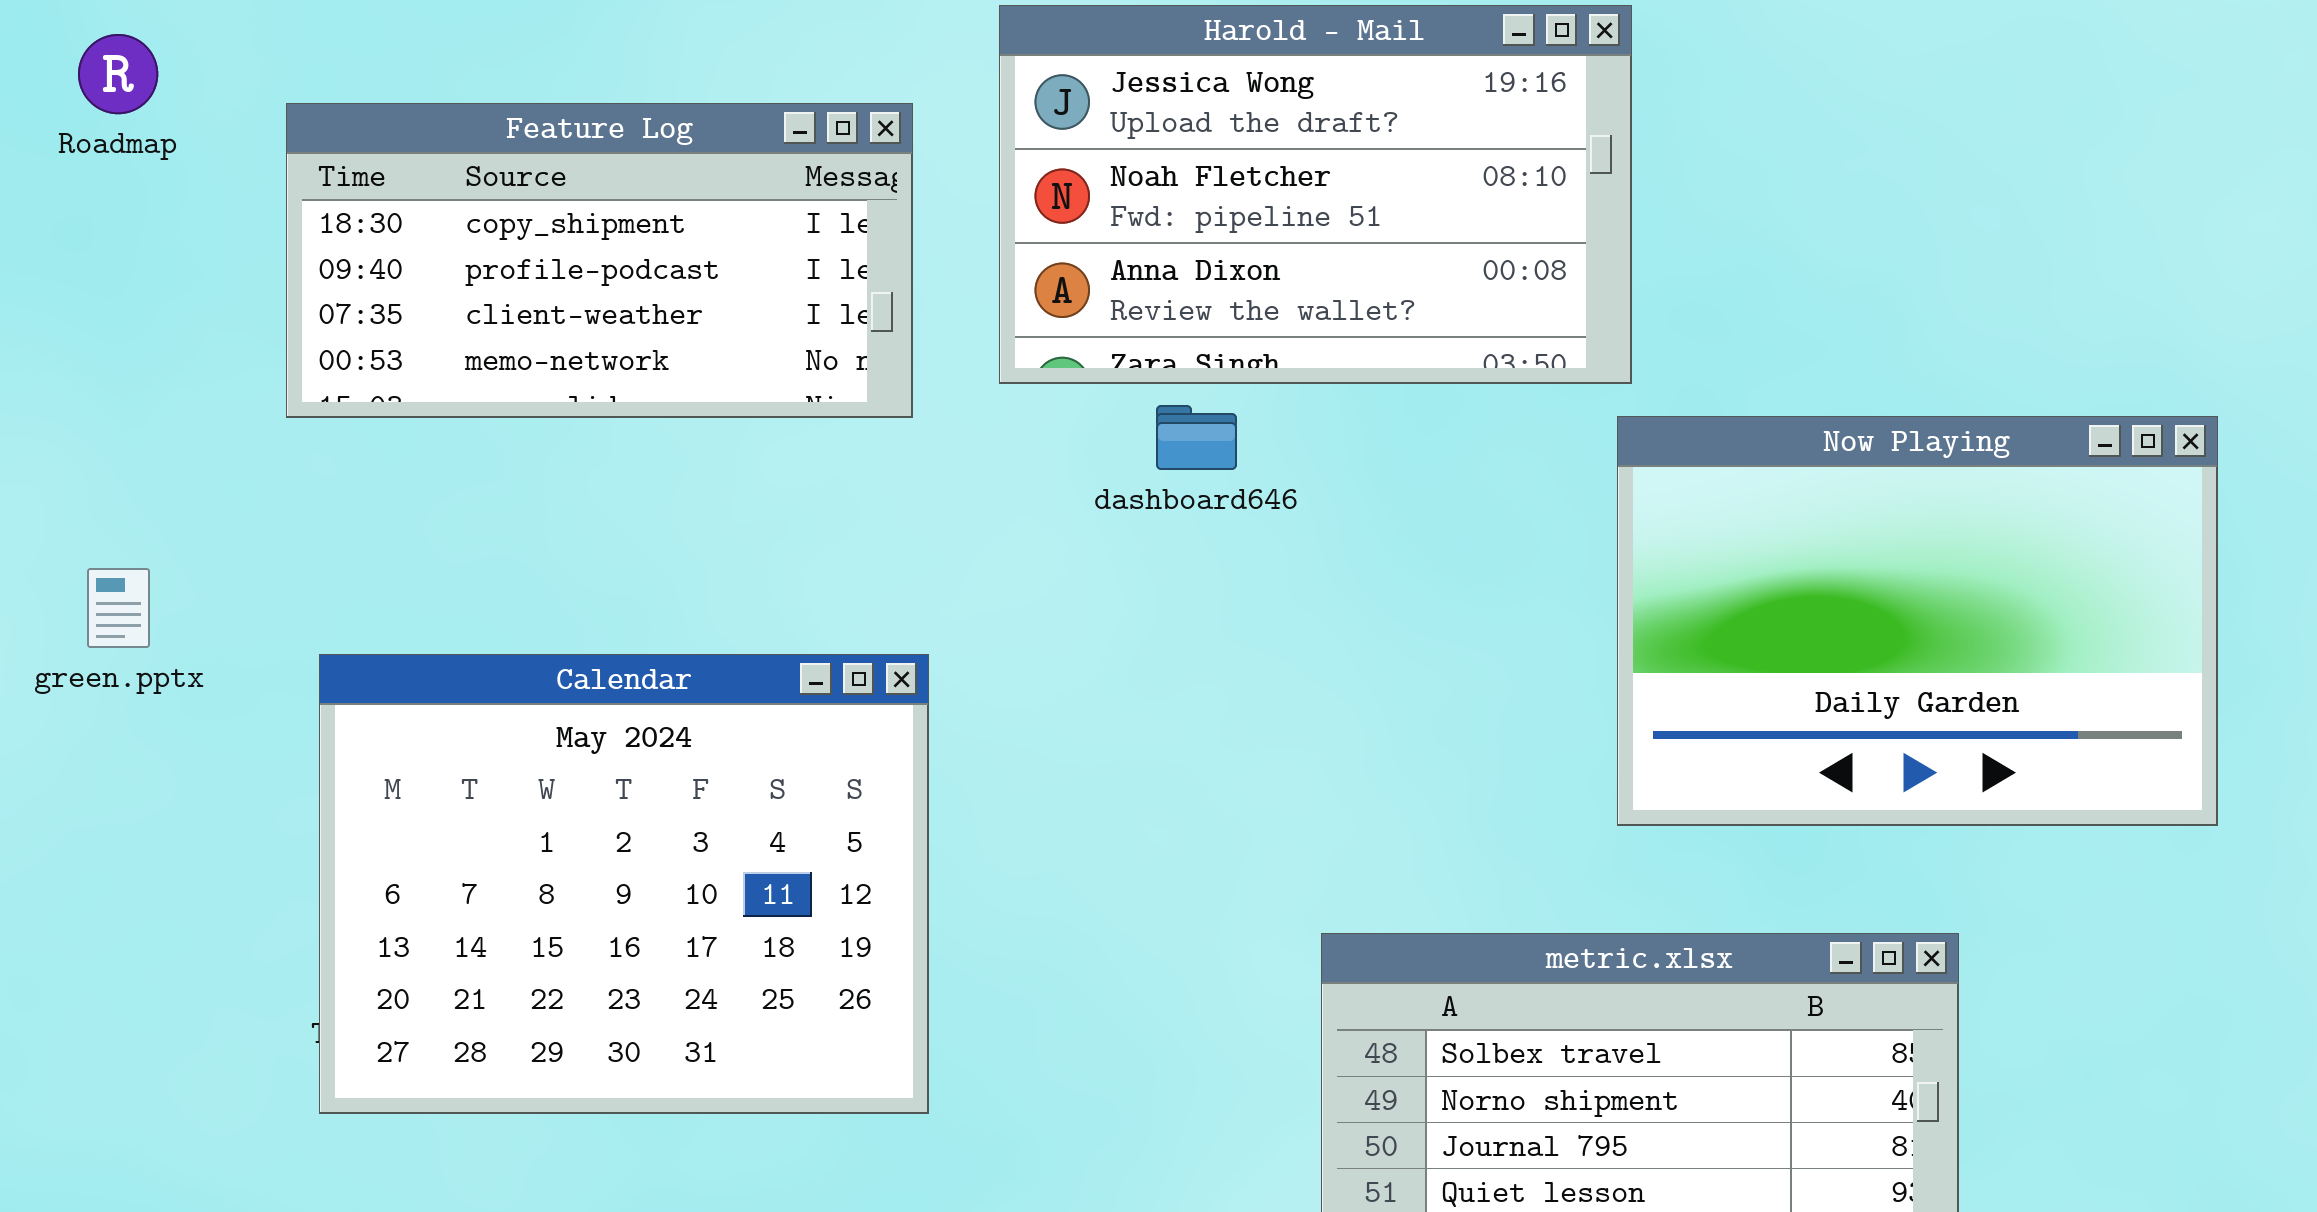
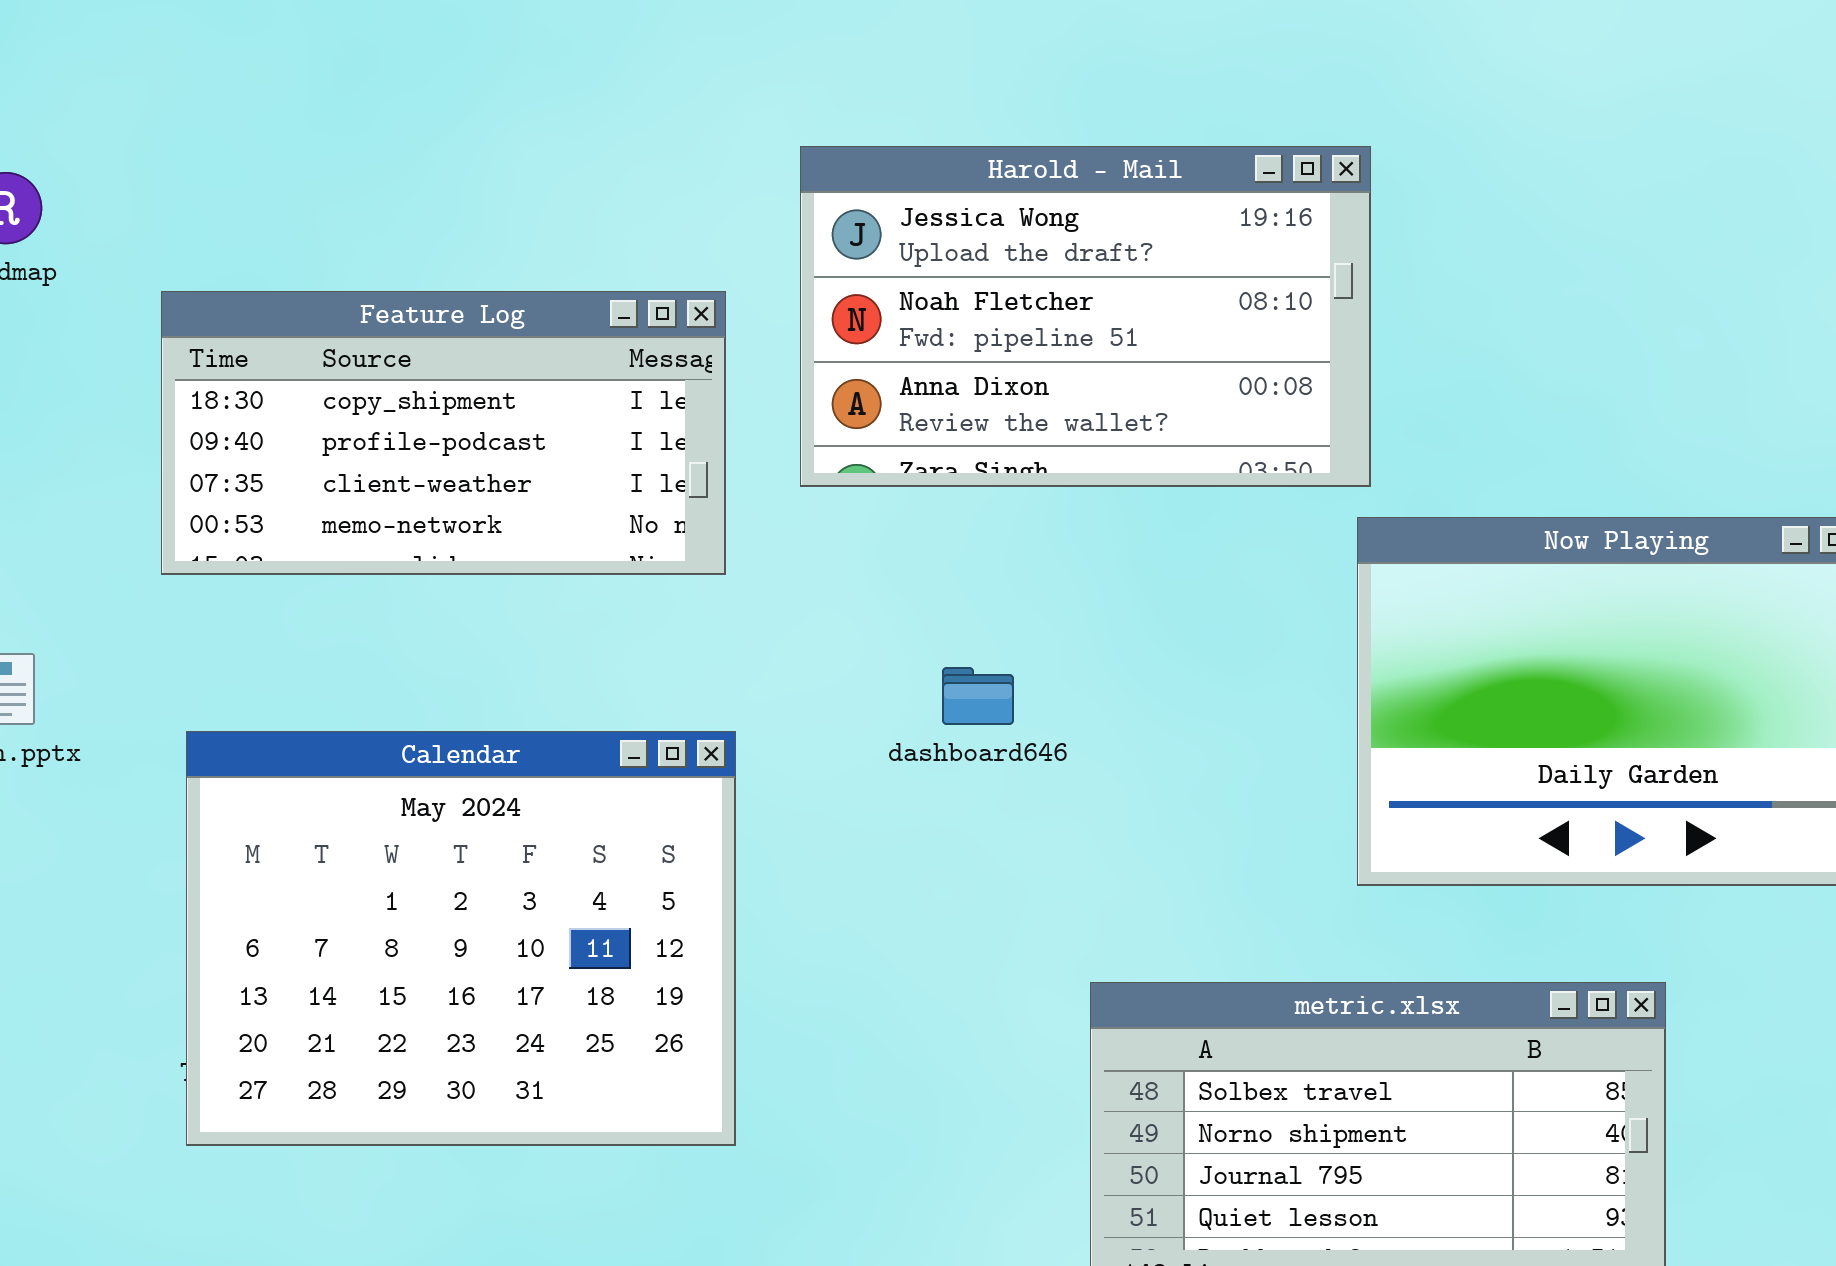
Feature Log: [286,103,913,418] -> [161,291,726,575], moved
dashboard646: [1156,405,1237,470] -> [942,667,1014,725], moved

